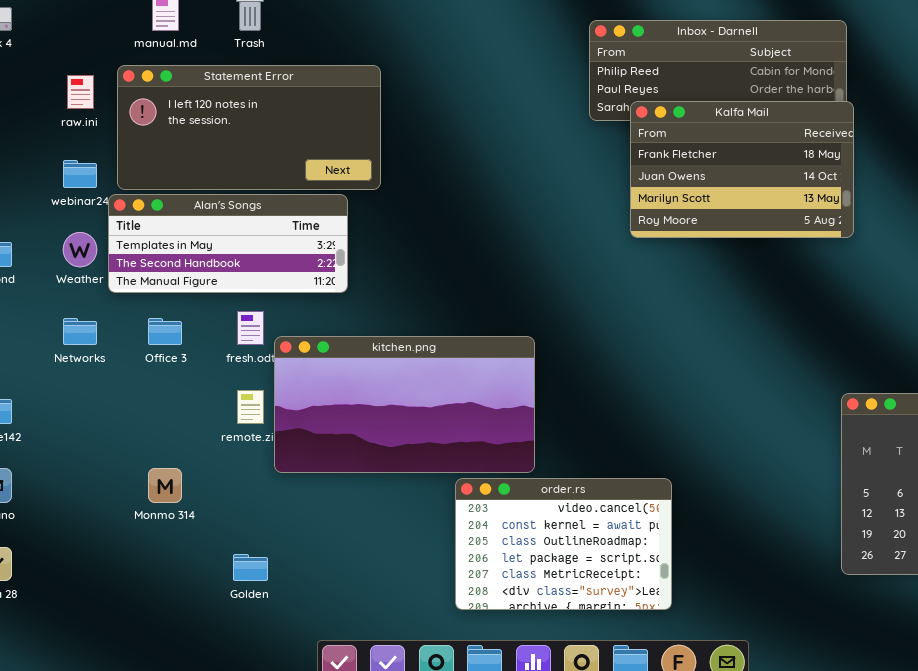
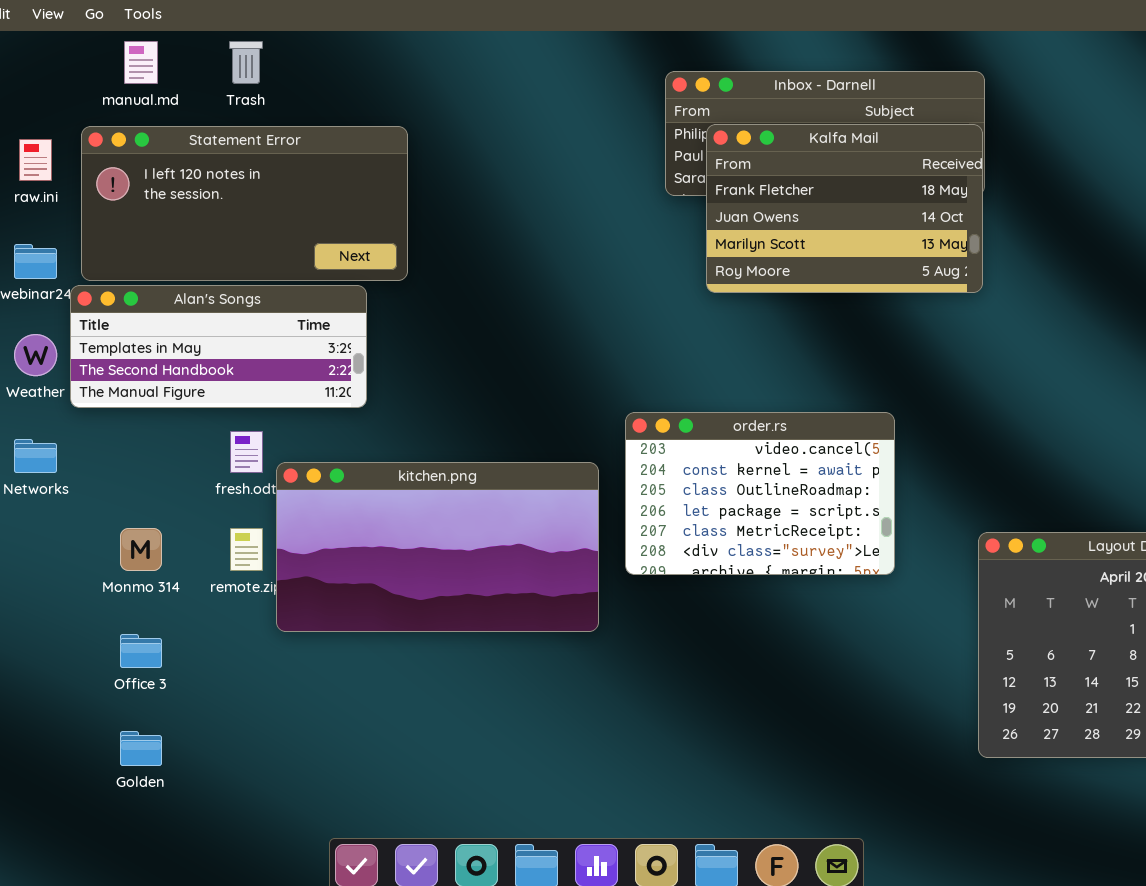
Kalfa Mail: [630,101,854,238] -> [706,124,983,293], moved
Office 3: [148,318,182,345] -> [120,634,162,668], moved
Monmo 314: [148,468,182,503] -> [120,528,162,571], moved
order.rs: [455,478,672,610] -> [625,412,895,575], moved
Golden: [233,554,268,581] -> [120,731,162,766], moved

